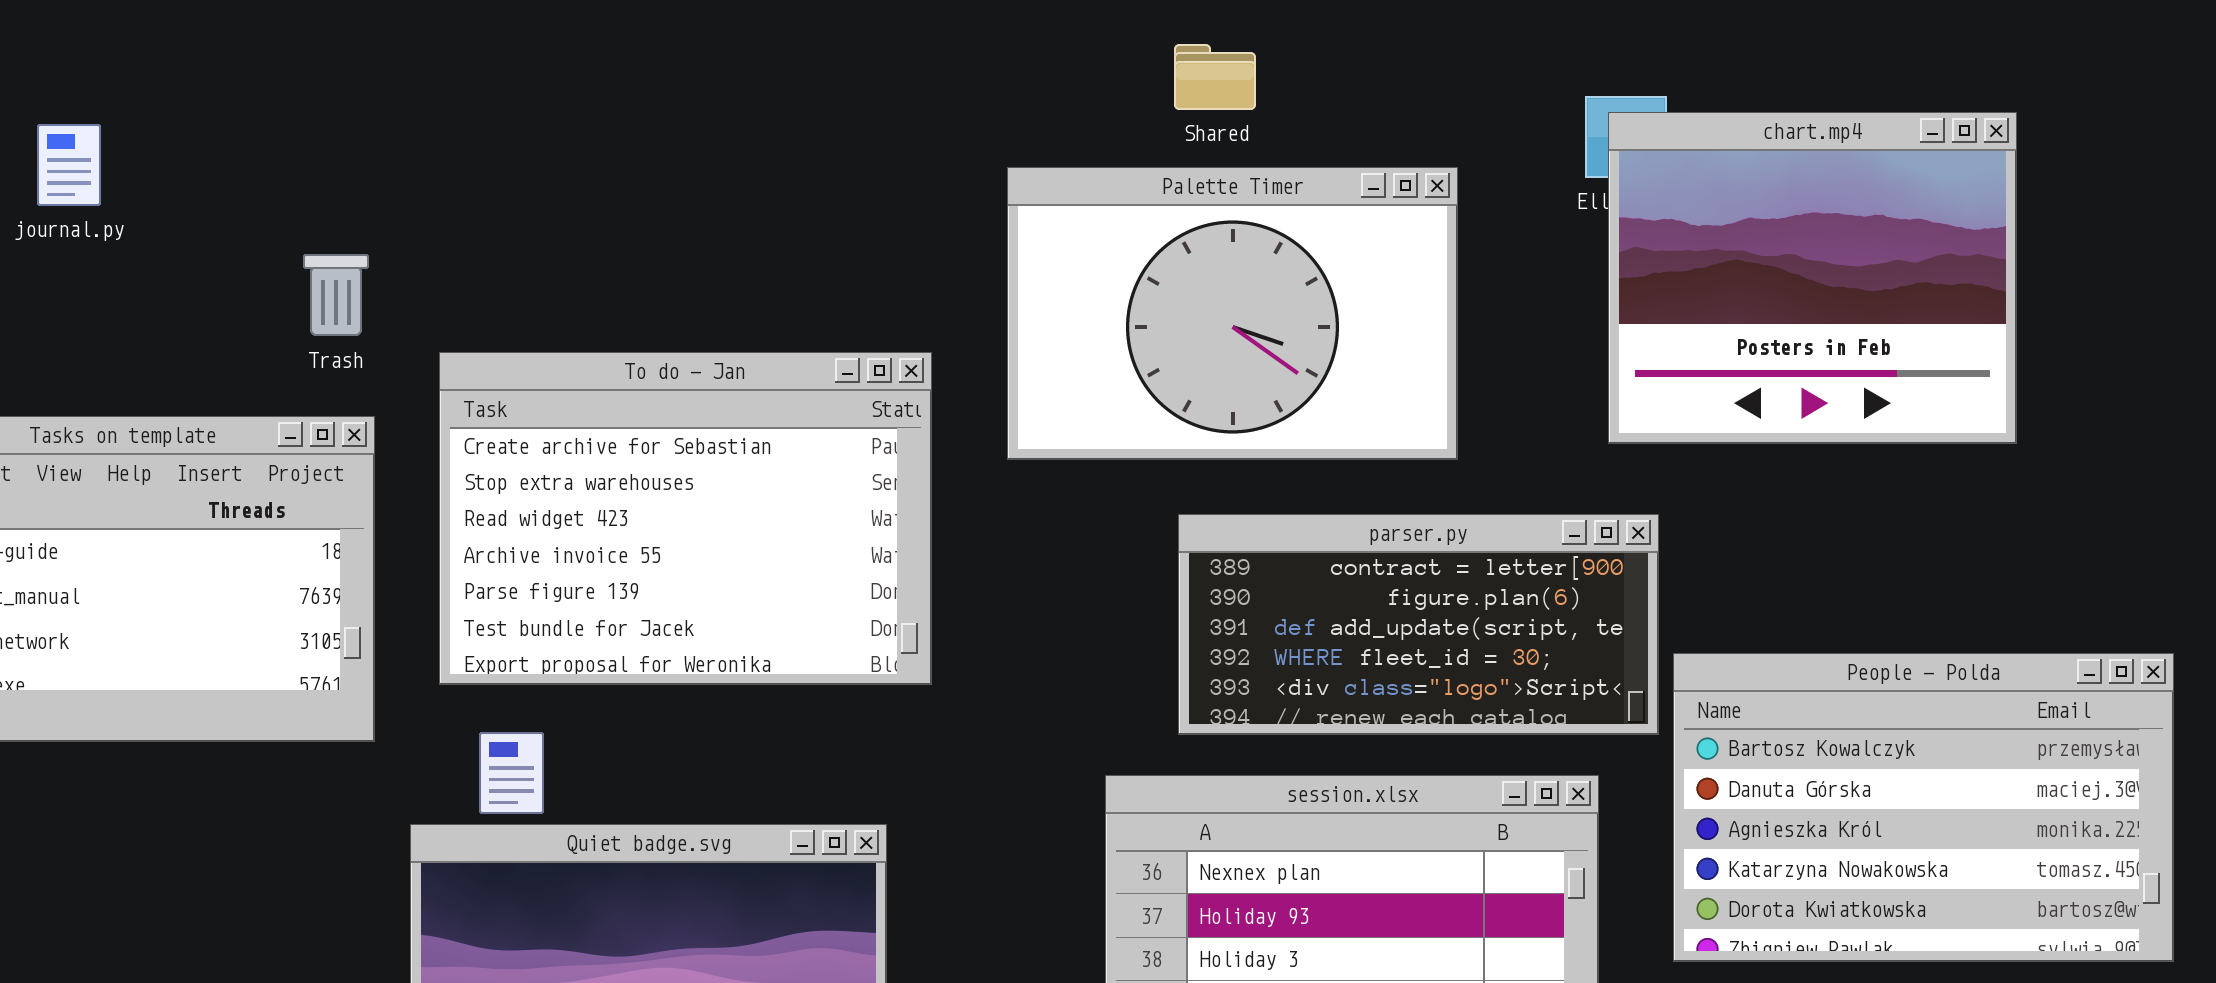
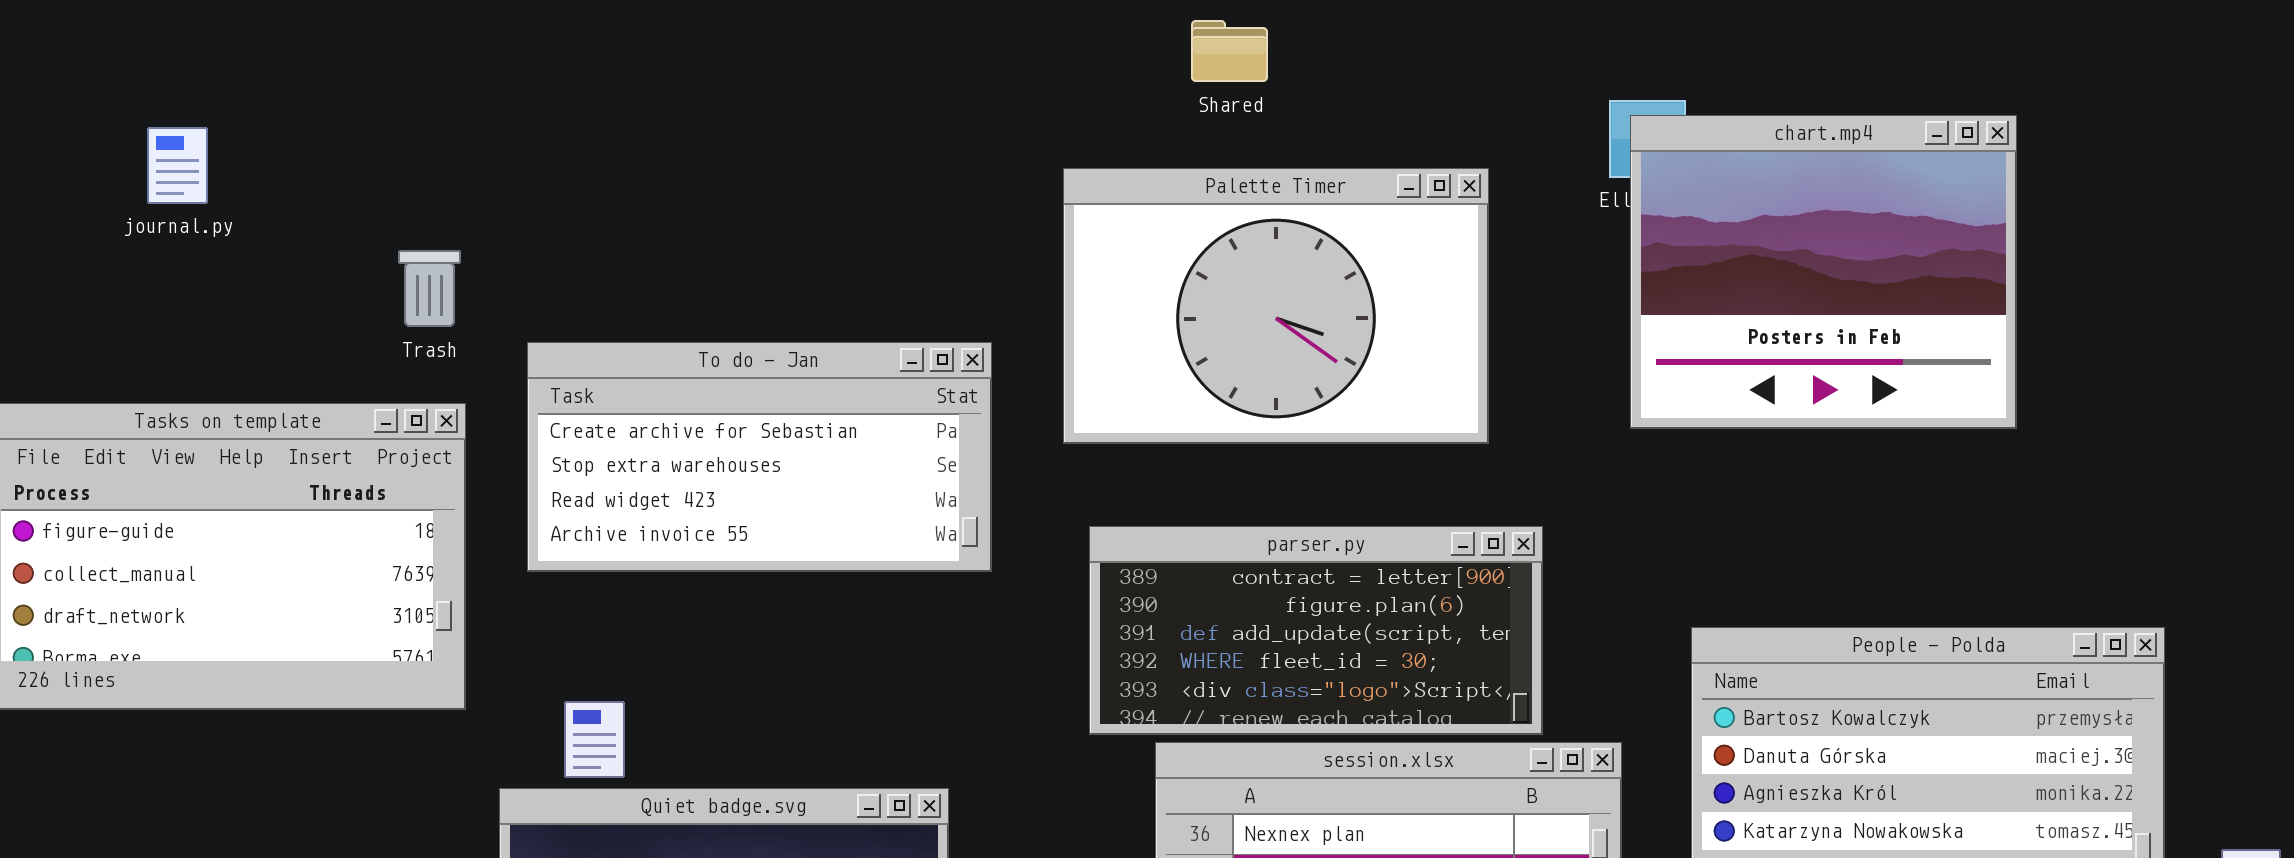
Shared: [1174,44,1256,110] -> [1191,20,1268,82], moved
To do - Jan: [439,352,932,685] -> [527,342,992,572], resized
parser.py: [1178,514,1659,735] -> [1089,526,1543,735], moved

